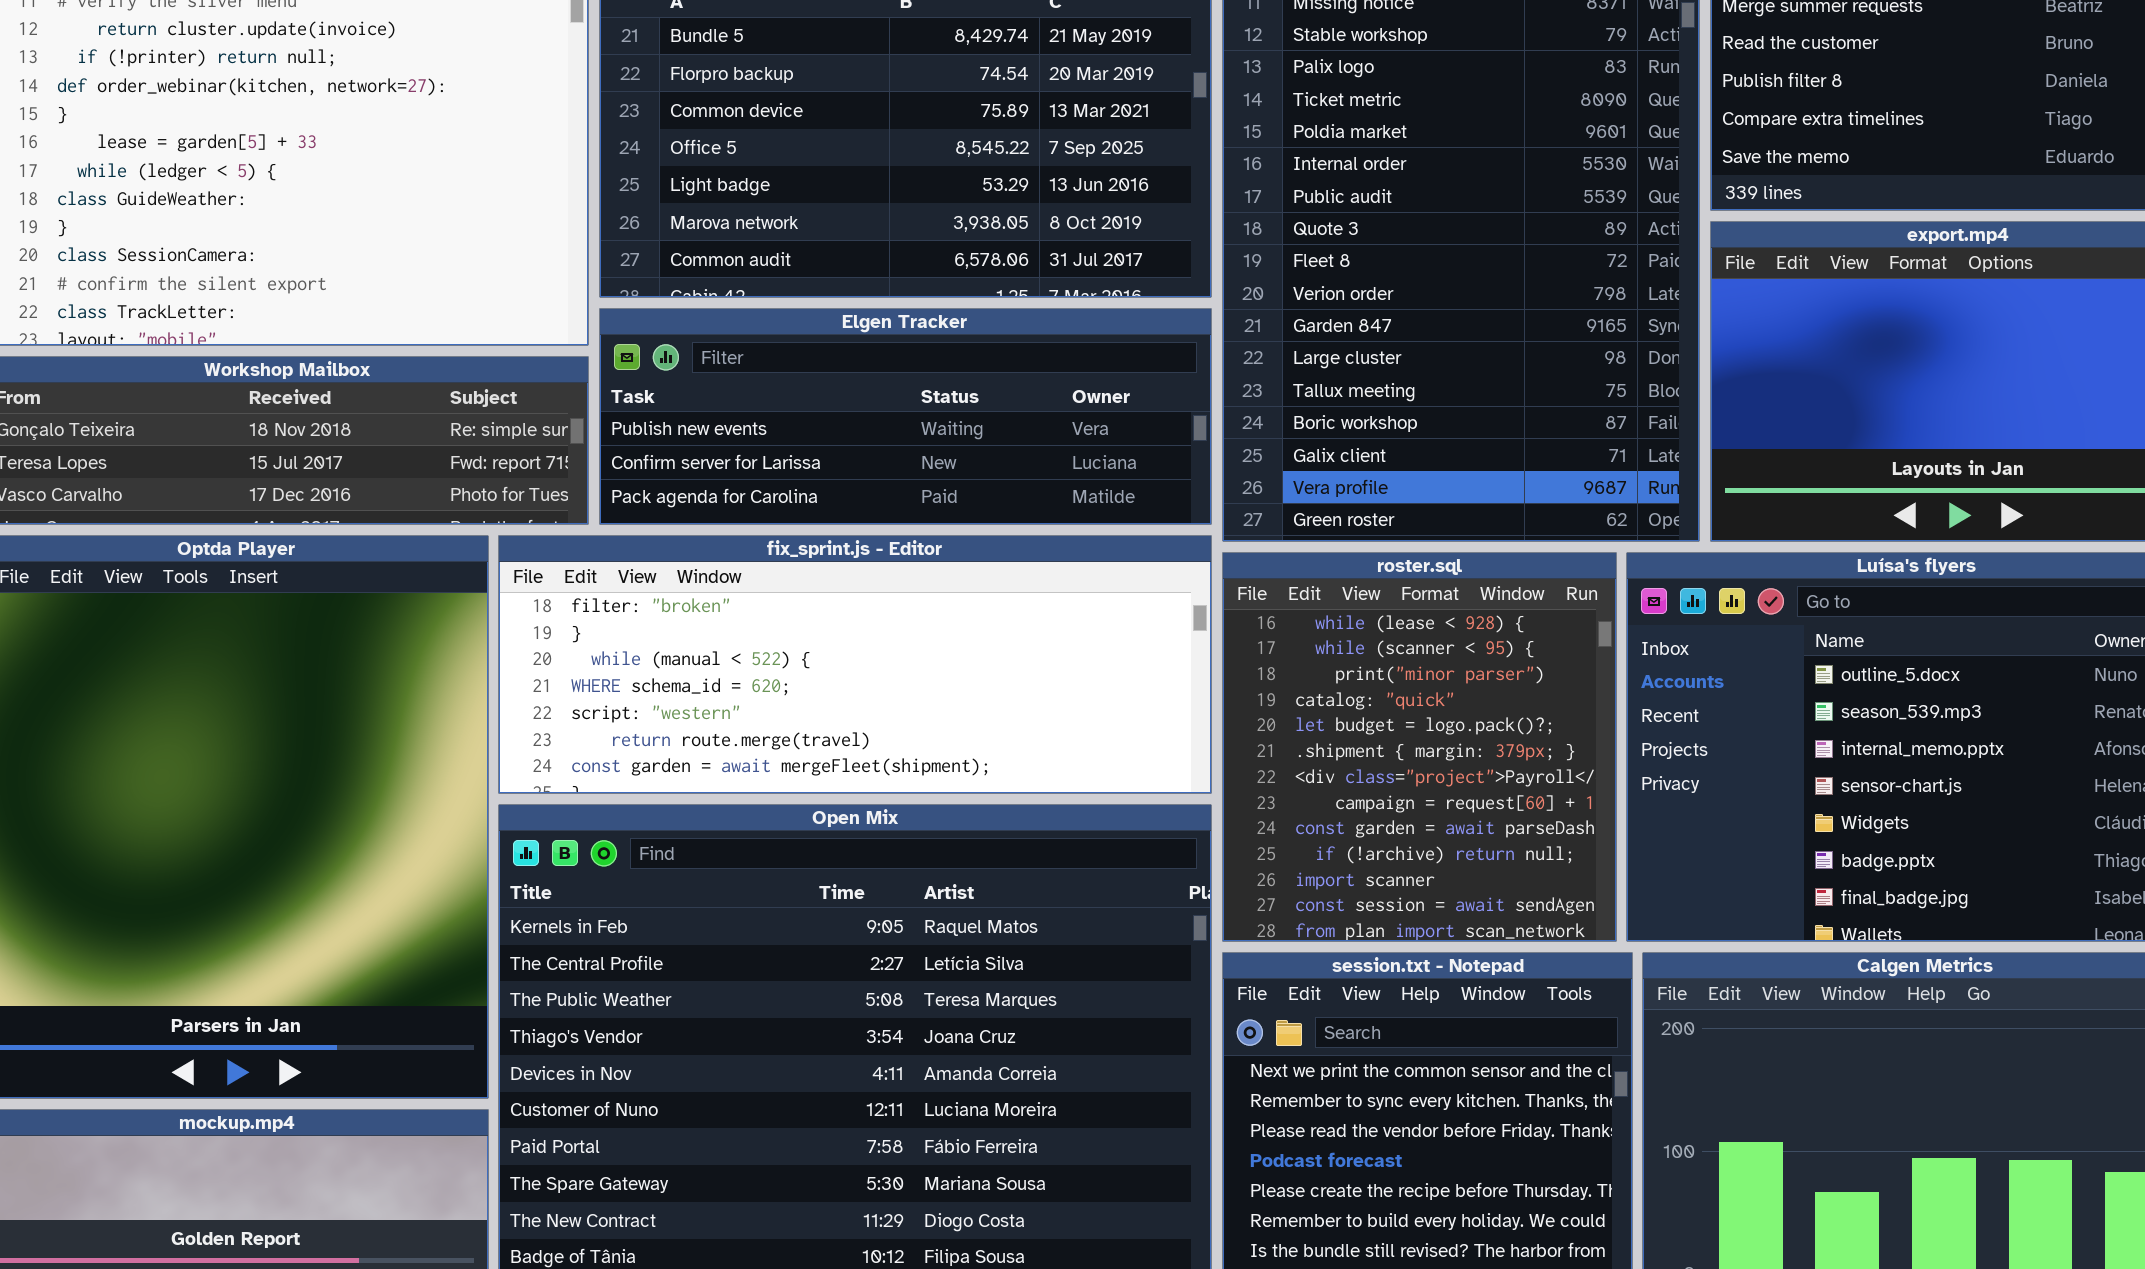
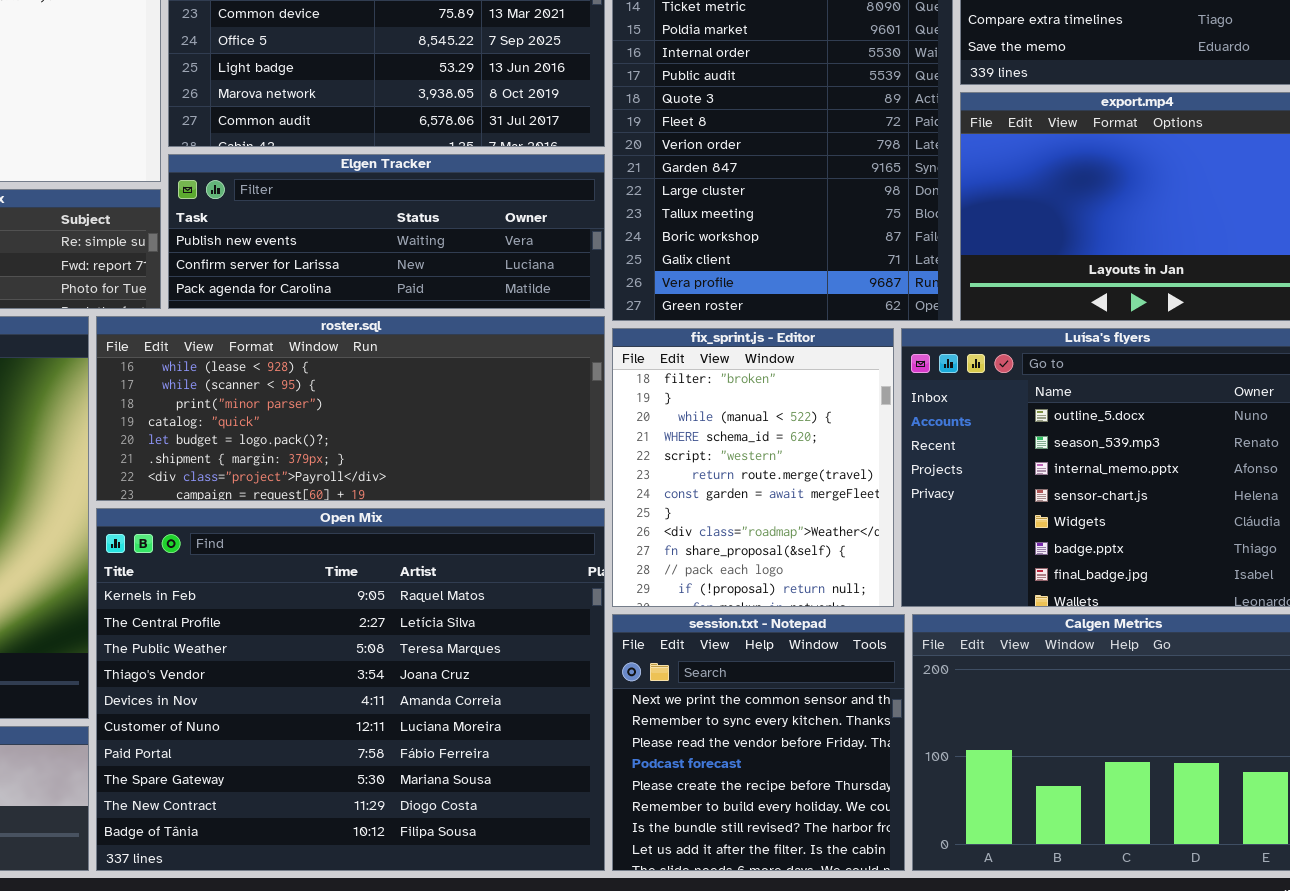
fix_sprint.js - Editor: [498,535,1212,794] -> [612,328,894,607], moved, resized
roster.sql: [1222,552,1617,942] -> [96,316,605,501], moved, resized

